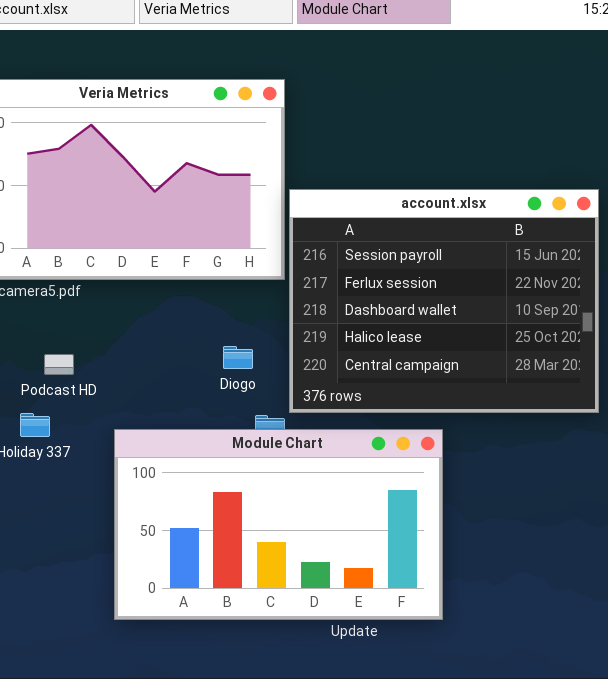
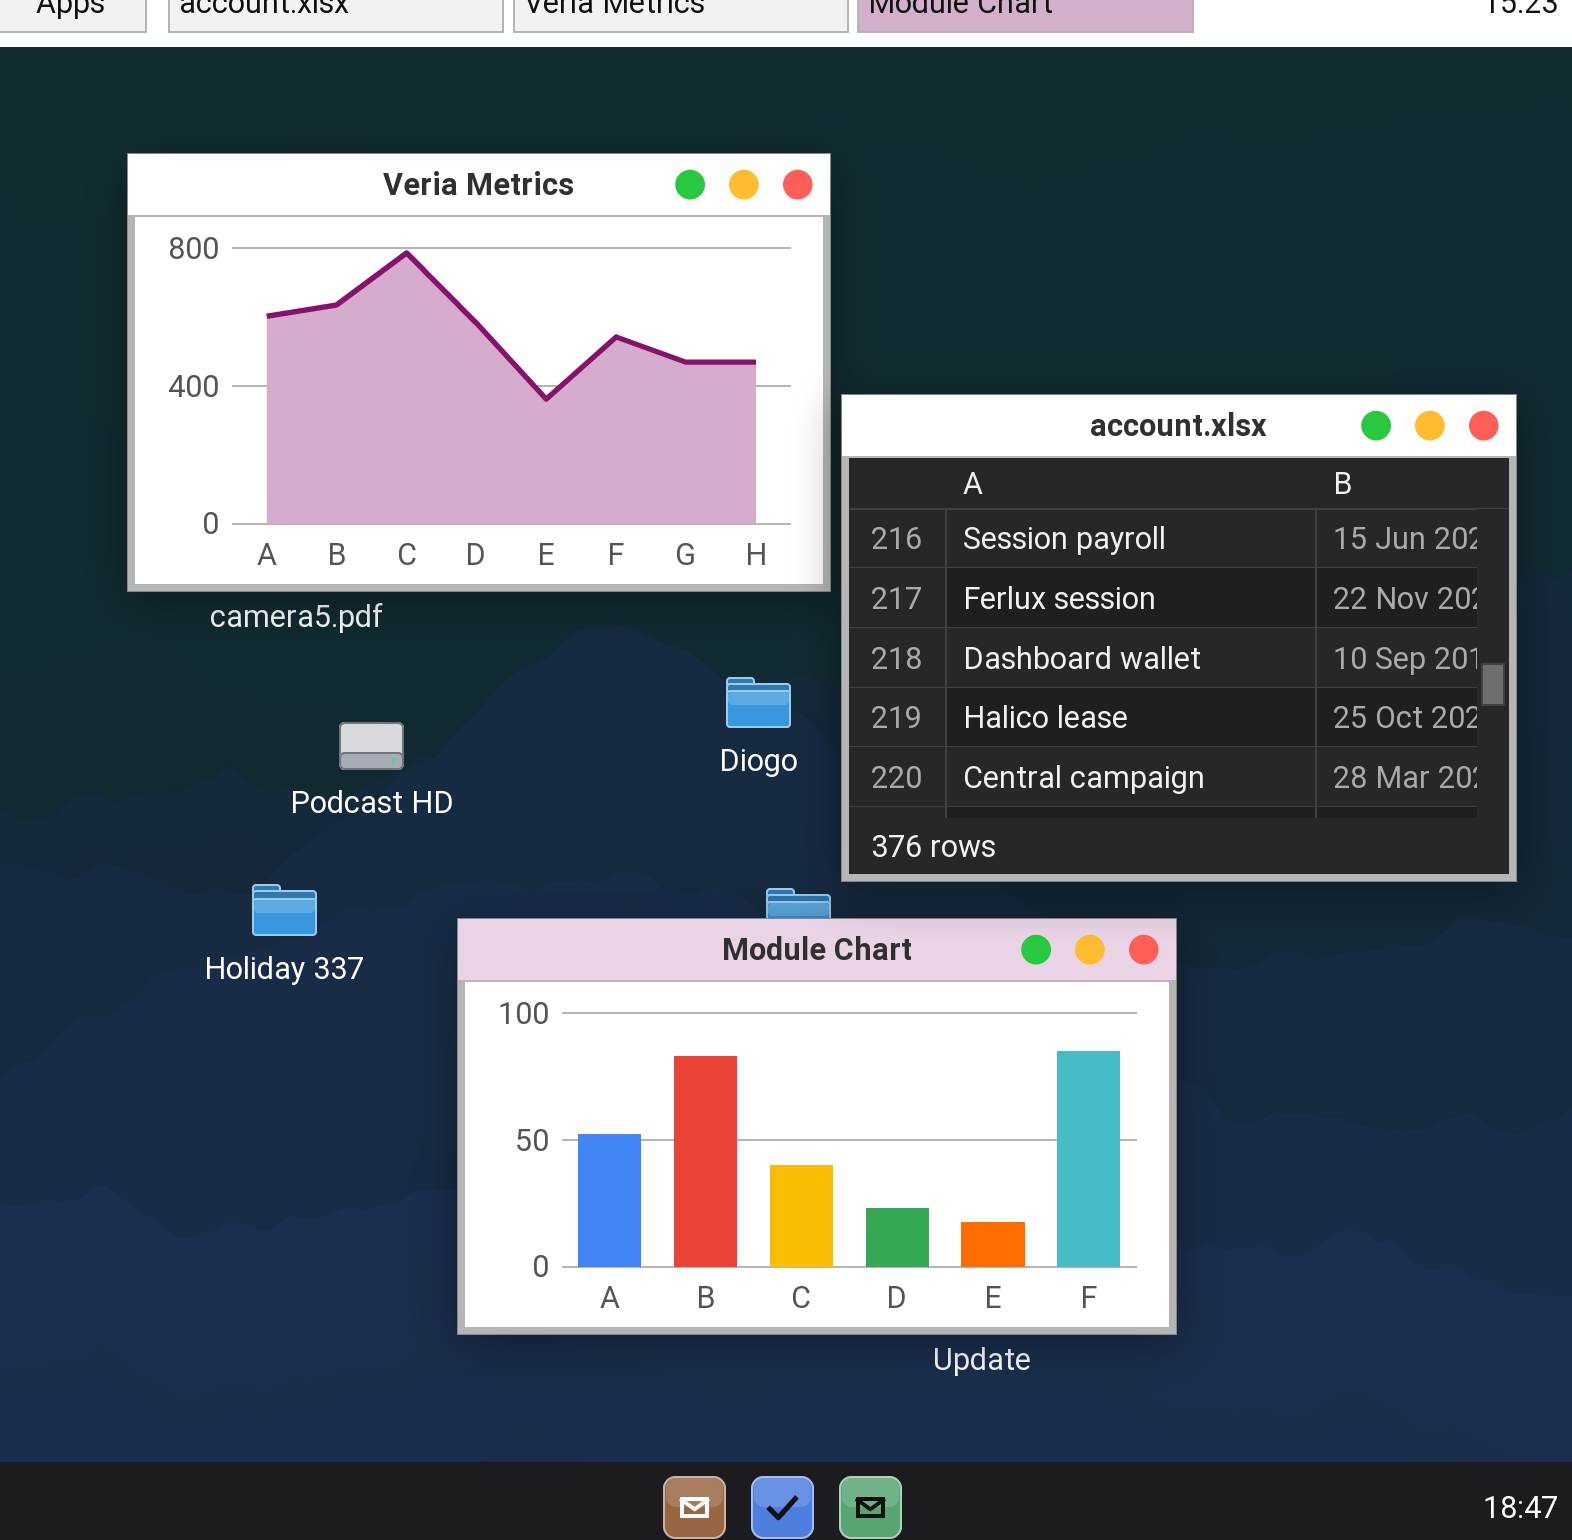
Diogo: [223,346,253,369] -> [726,677,791,728], moved
Podcast HD: [44,354,74,375] -> [339,722,404,770], moved

